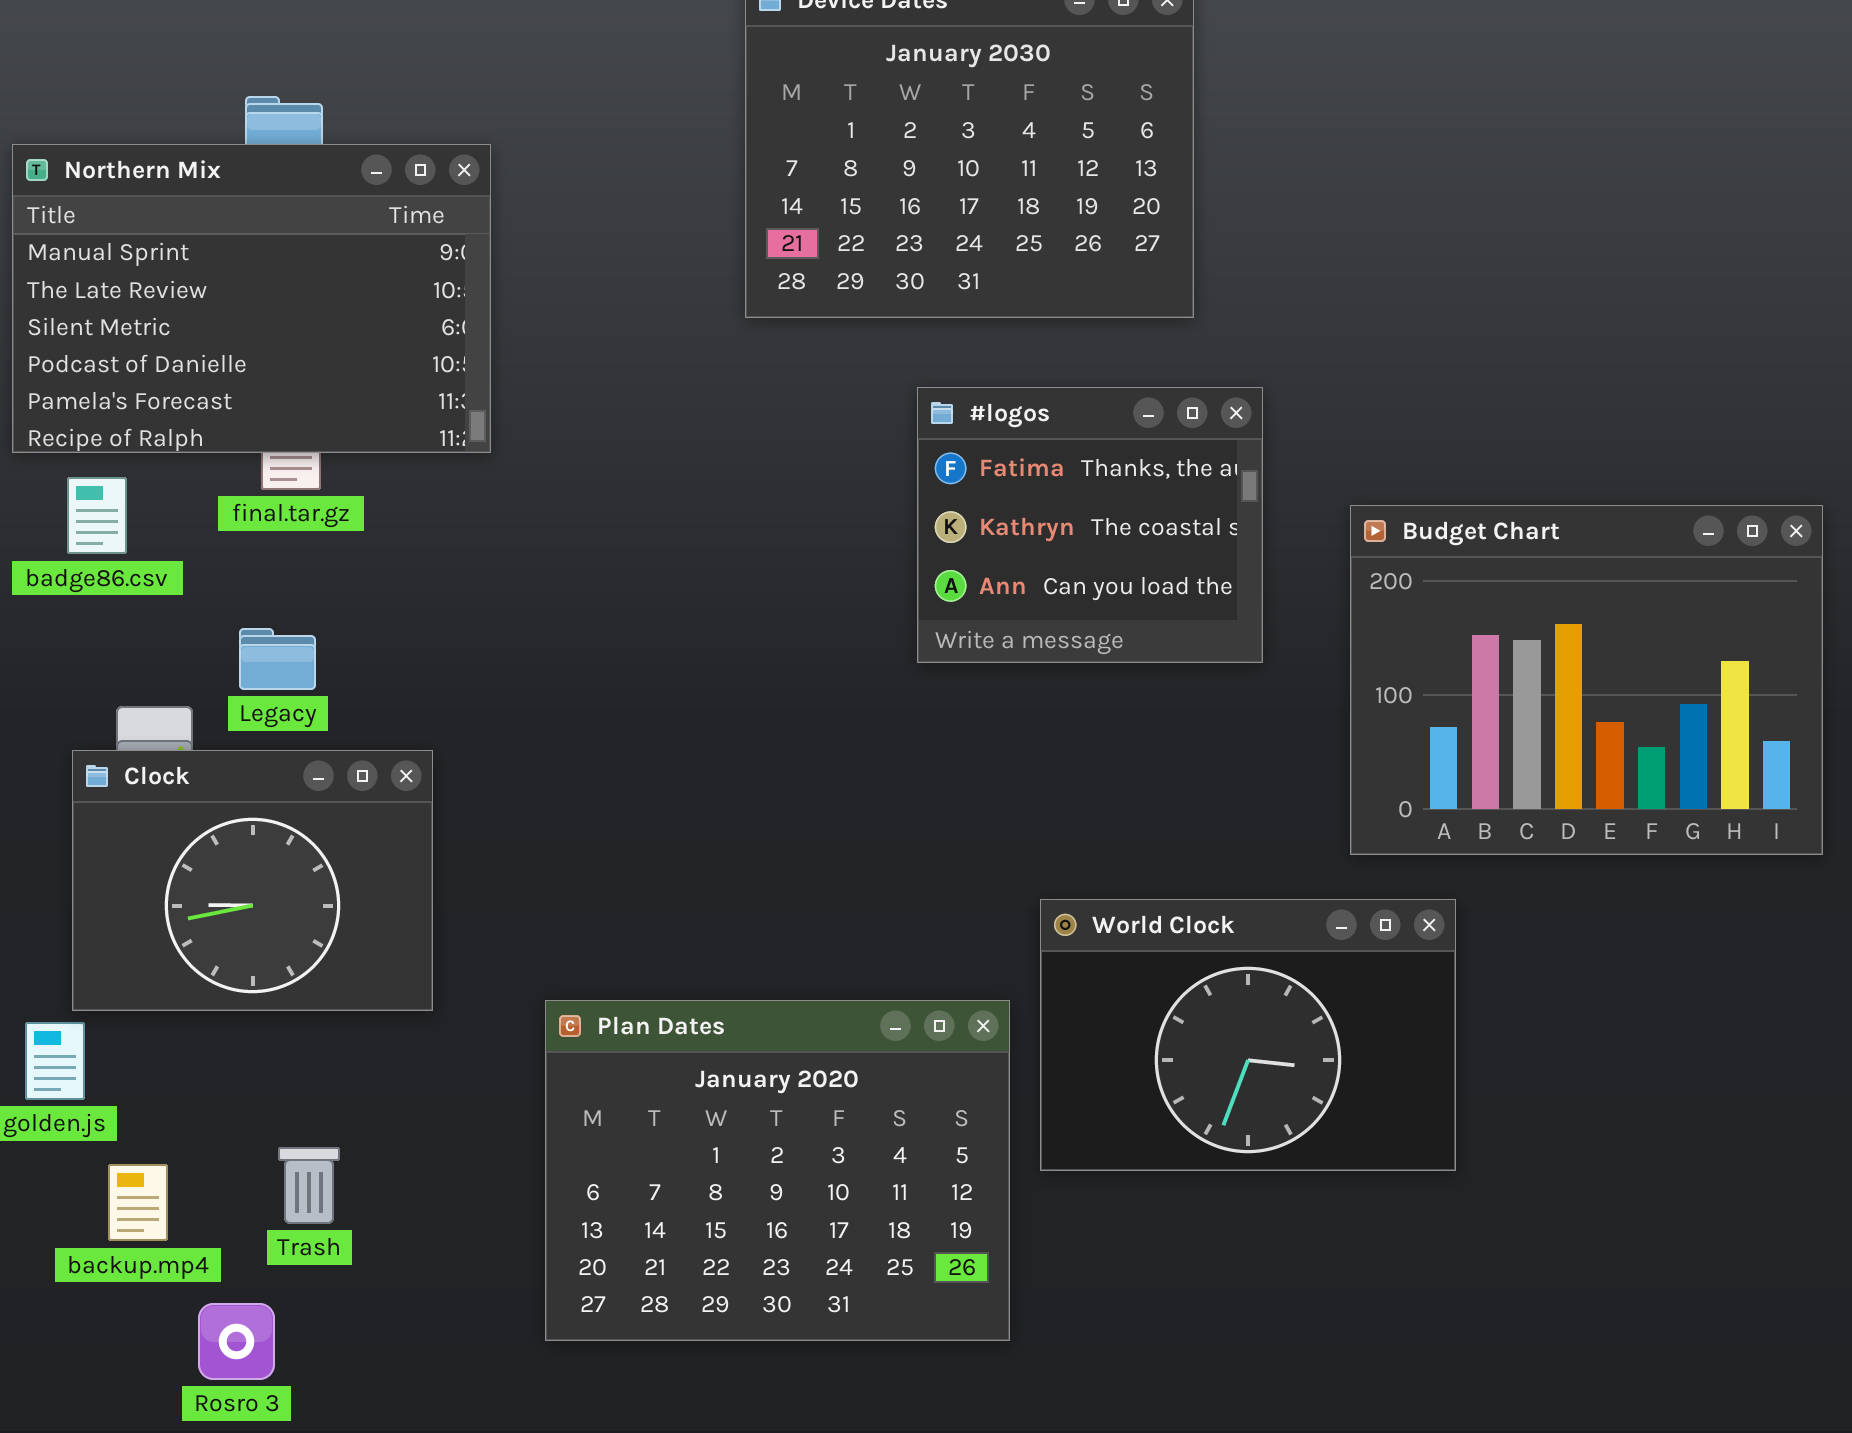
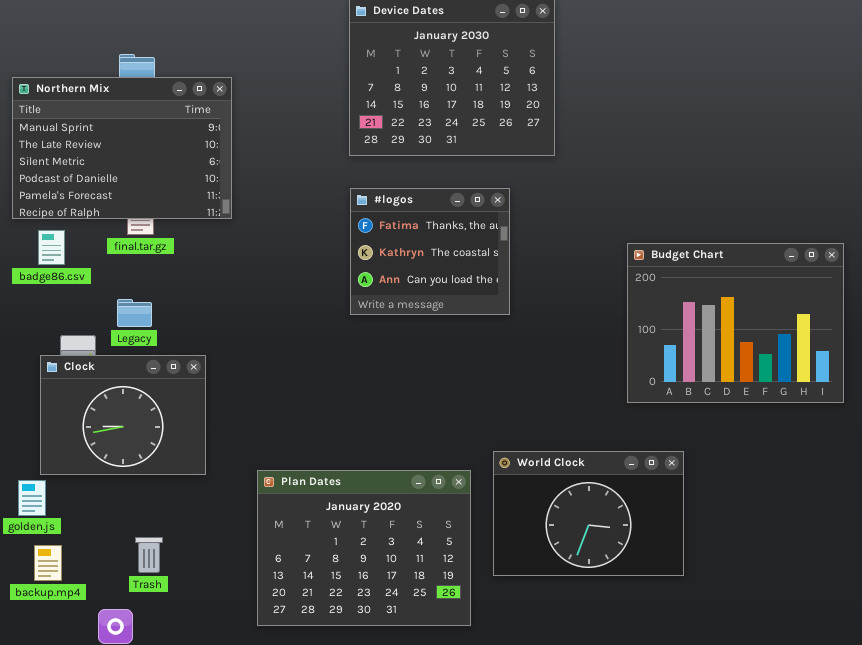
#logos: [917,387,1263,663] -> [350,188,510,315], moved
World Clock: [1040,899,1456,1171] -> [493,451,684,576], moved
backup.mp4: [108,1164,168,1241] -> [34,545,62,581], moved

